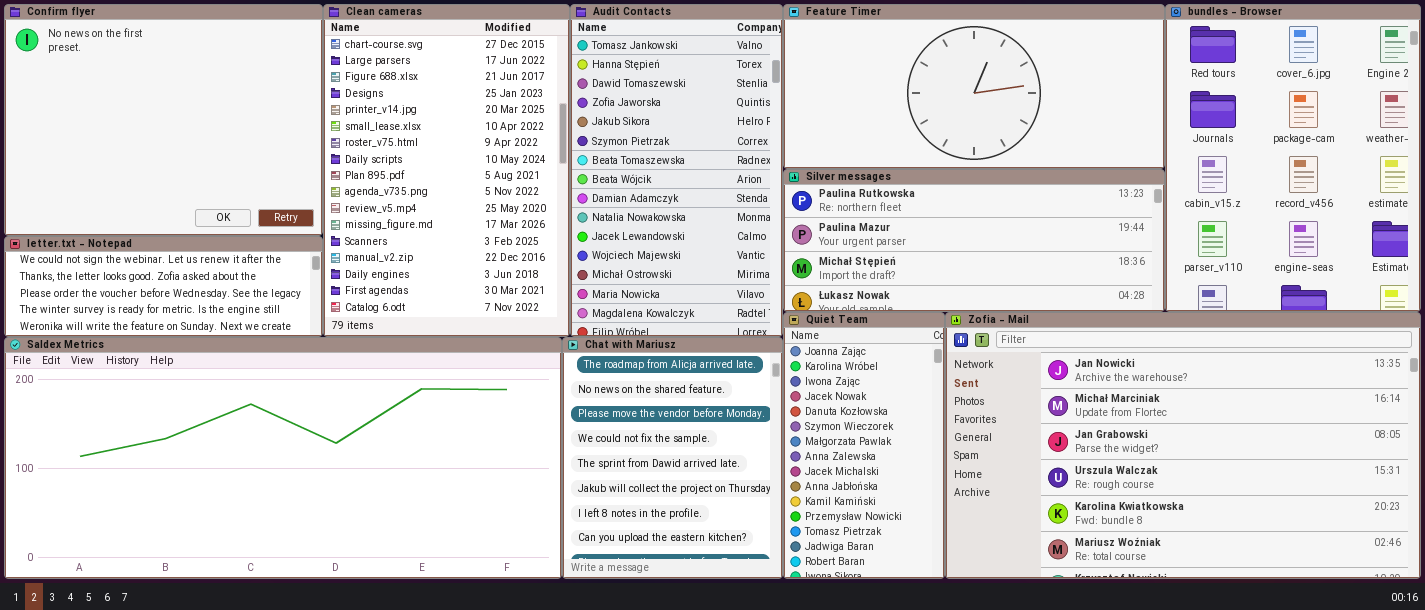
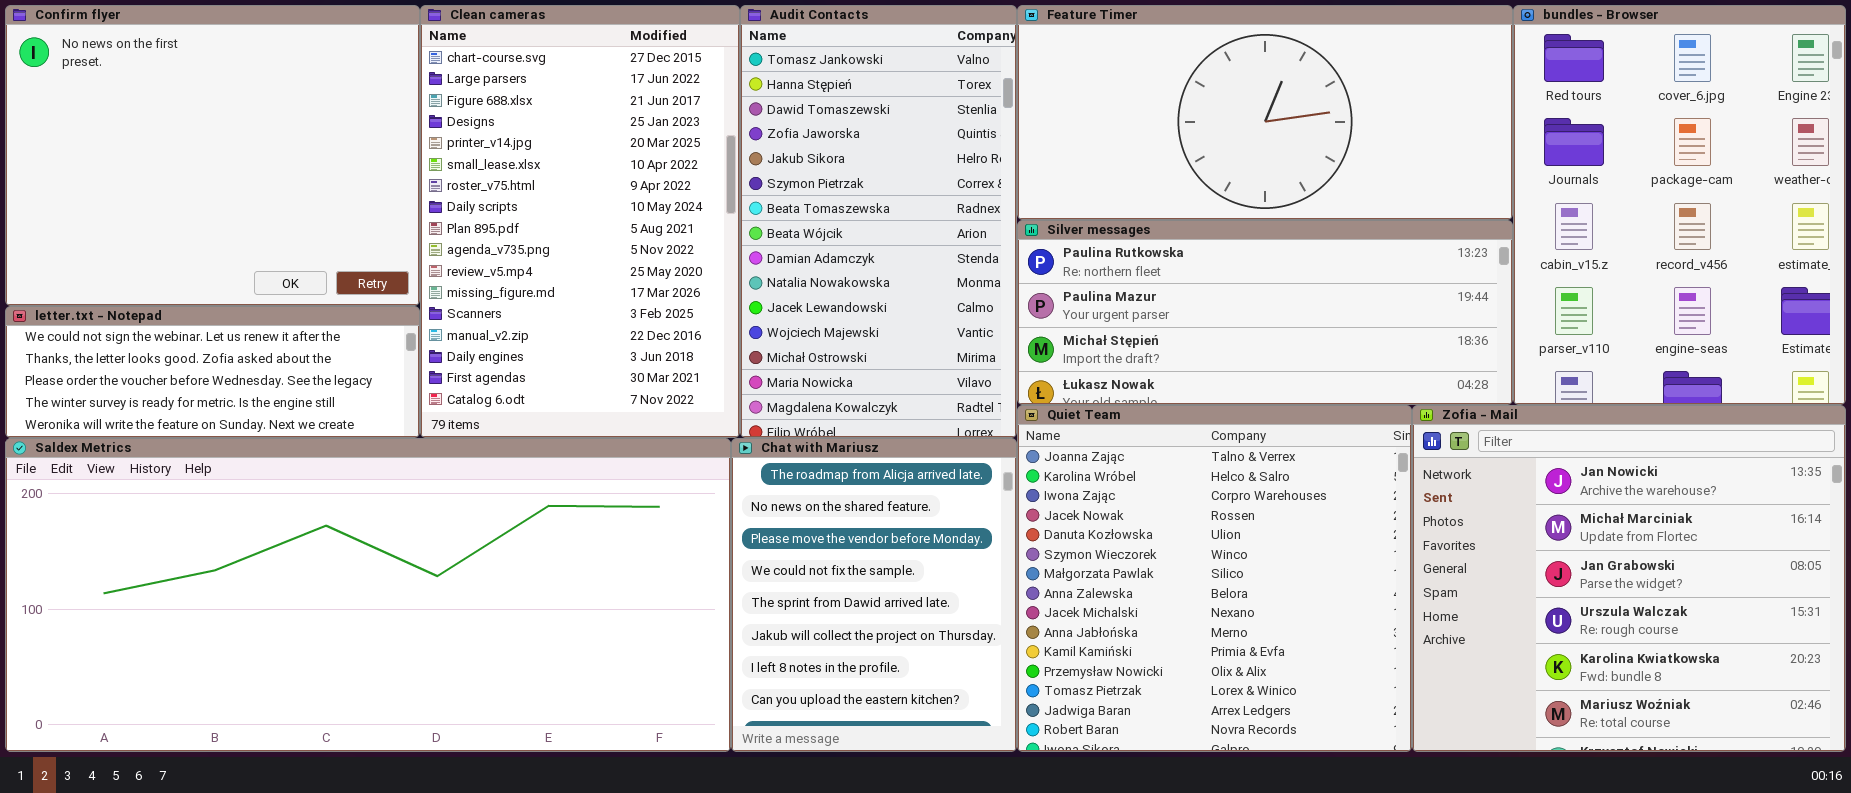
Quiet Team: [783,312,945,579] -> [1017,405,1412,752], resized
Zofia - Mail: [945,312,1421,579] -> [1412,405,1846,752], resized

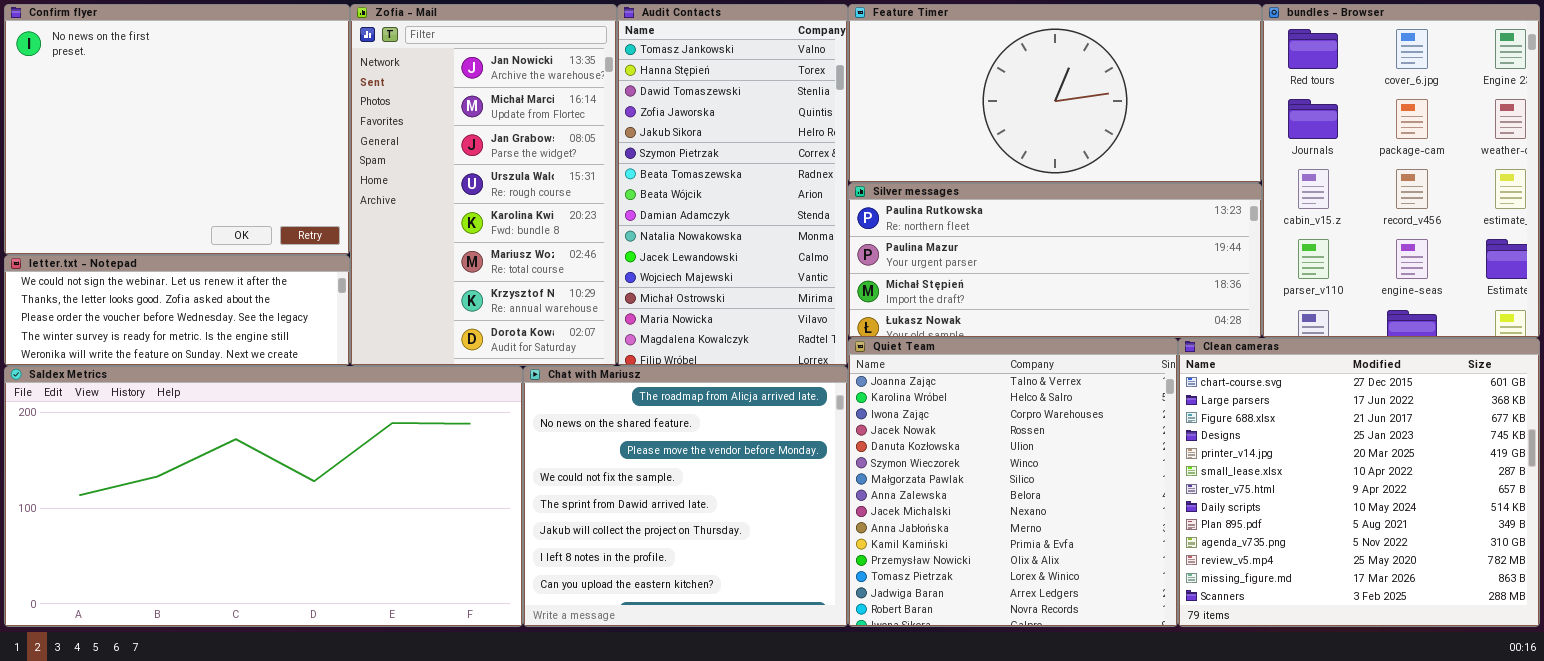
Clean cameras: [420,5,740,438] -> [1178,338,1540,627], moved, resized
Zofia - Mail: [1412,405,1846,752] -> [350,4,617,366], moved, resized
Saldex Metrics: [5,438,731,752] -> [4,366,523,627], resized
Chat with Mariusz: [731,438,1017,752] -> [523,366,848,627], resized

